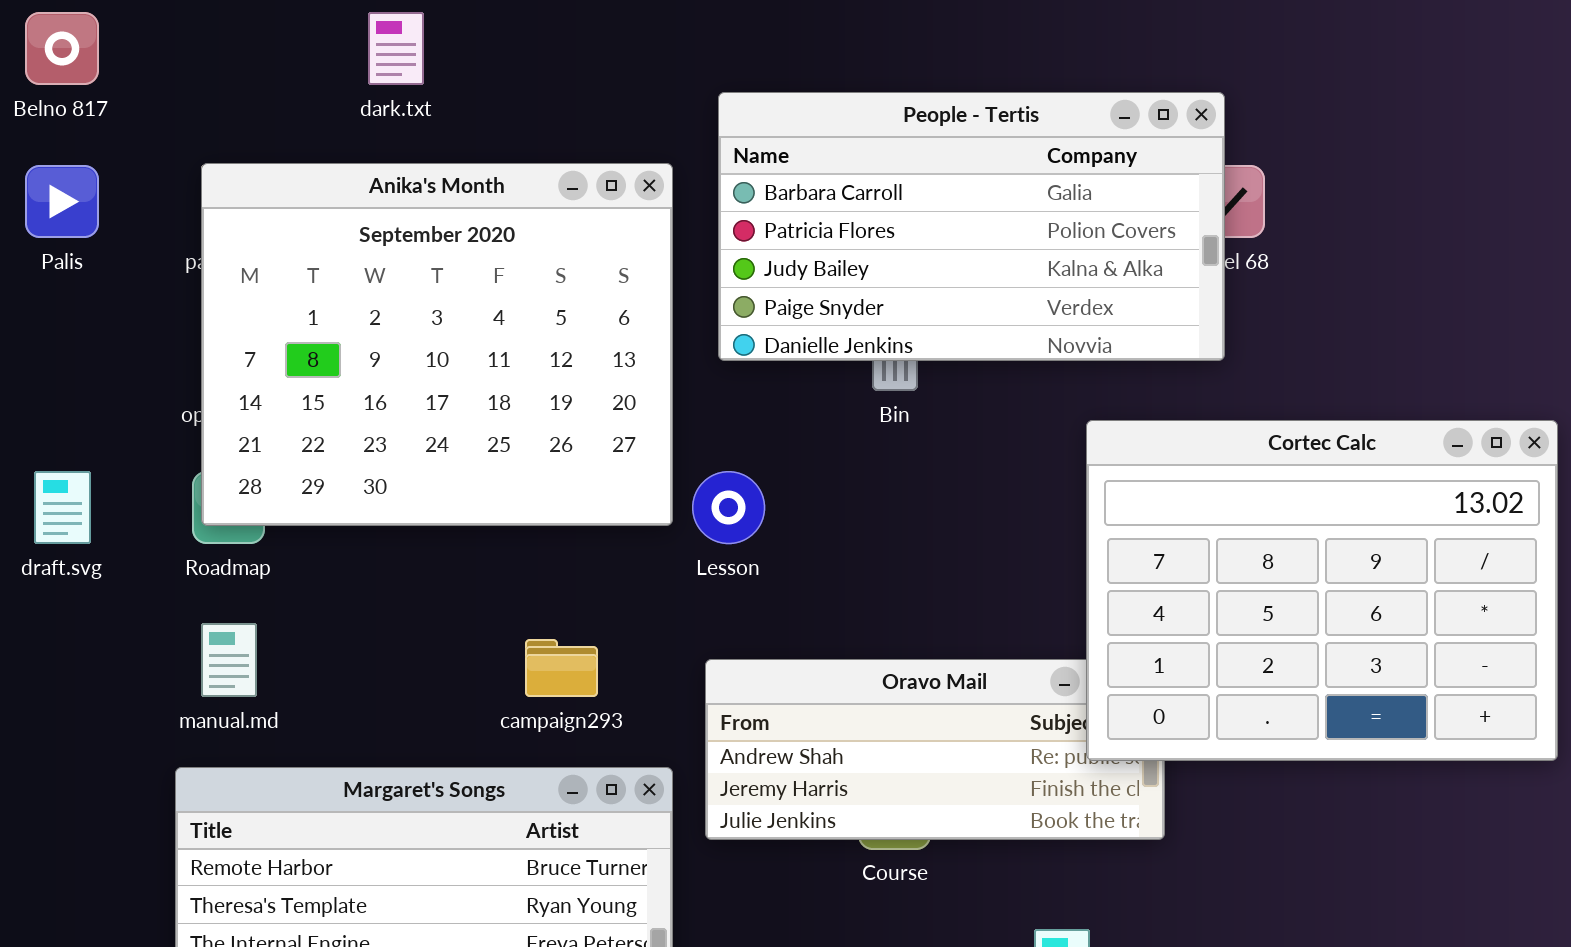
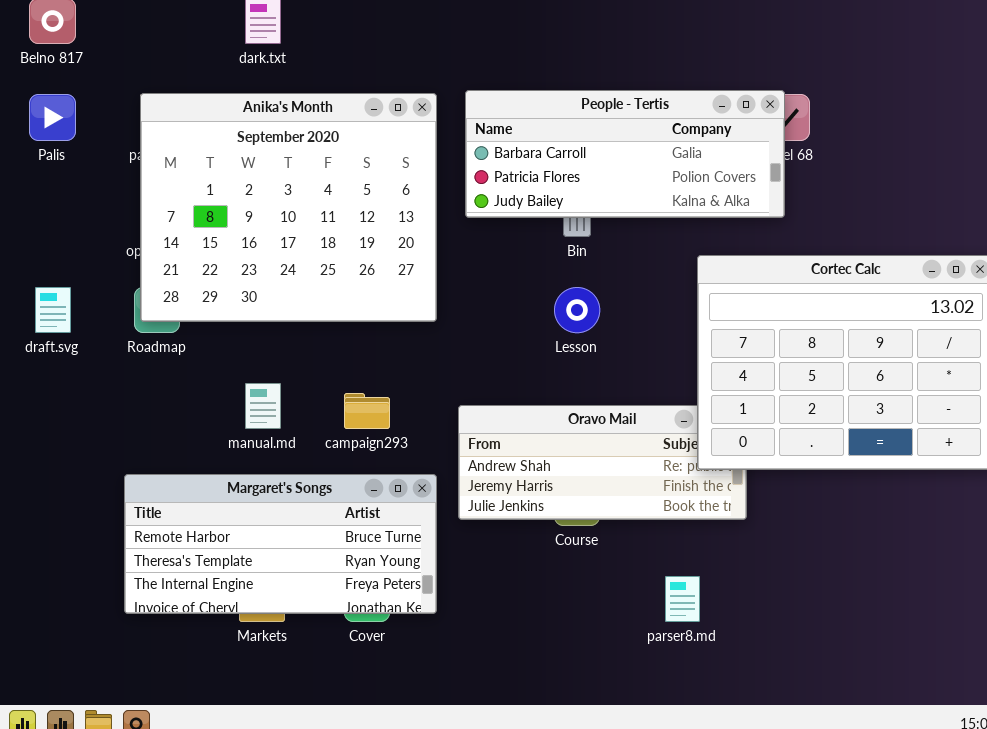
People - Tertis: [718,92,1225,361] -> [465,90,785,218], resized
Lesson: [692,471,765,544] -> [554,287,600,333], moved
manual.md: [201,623,257,697] -> [245,383,281,429], moved

